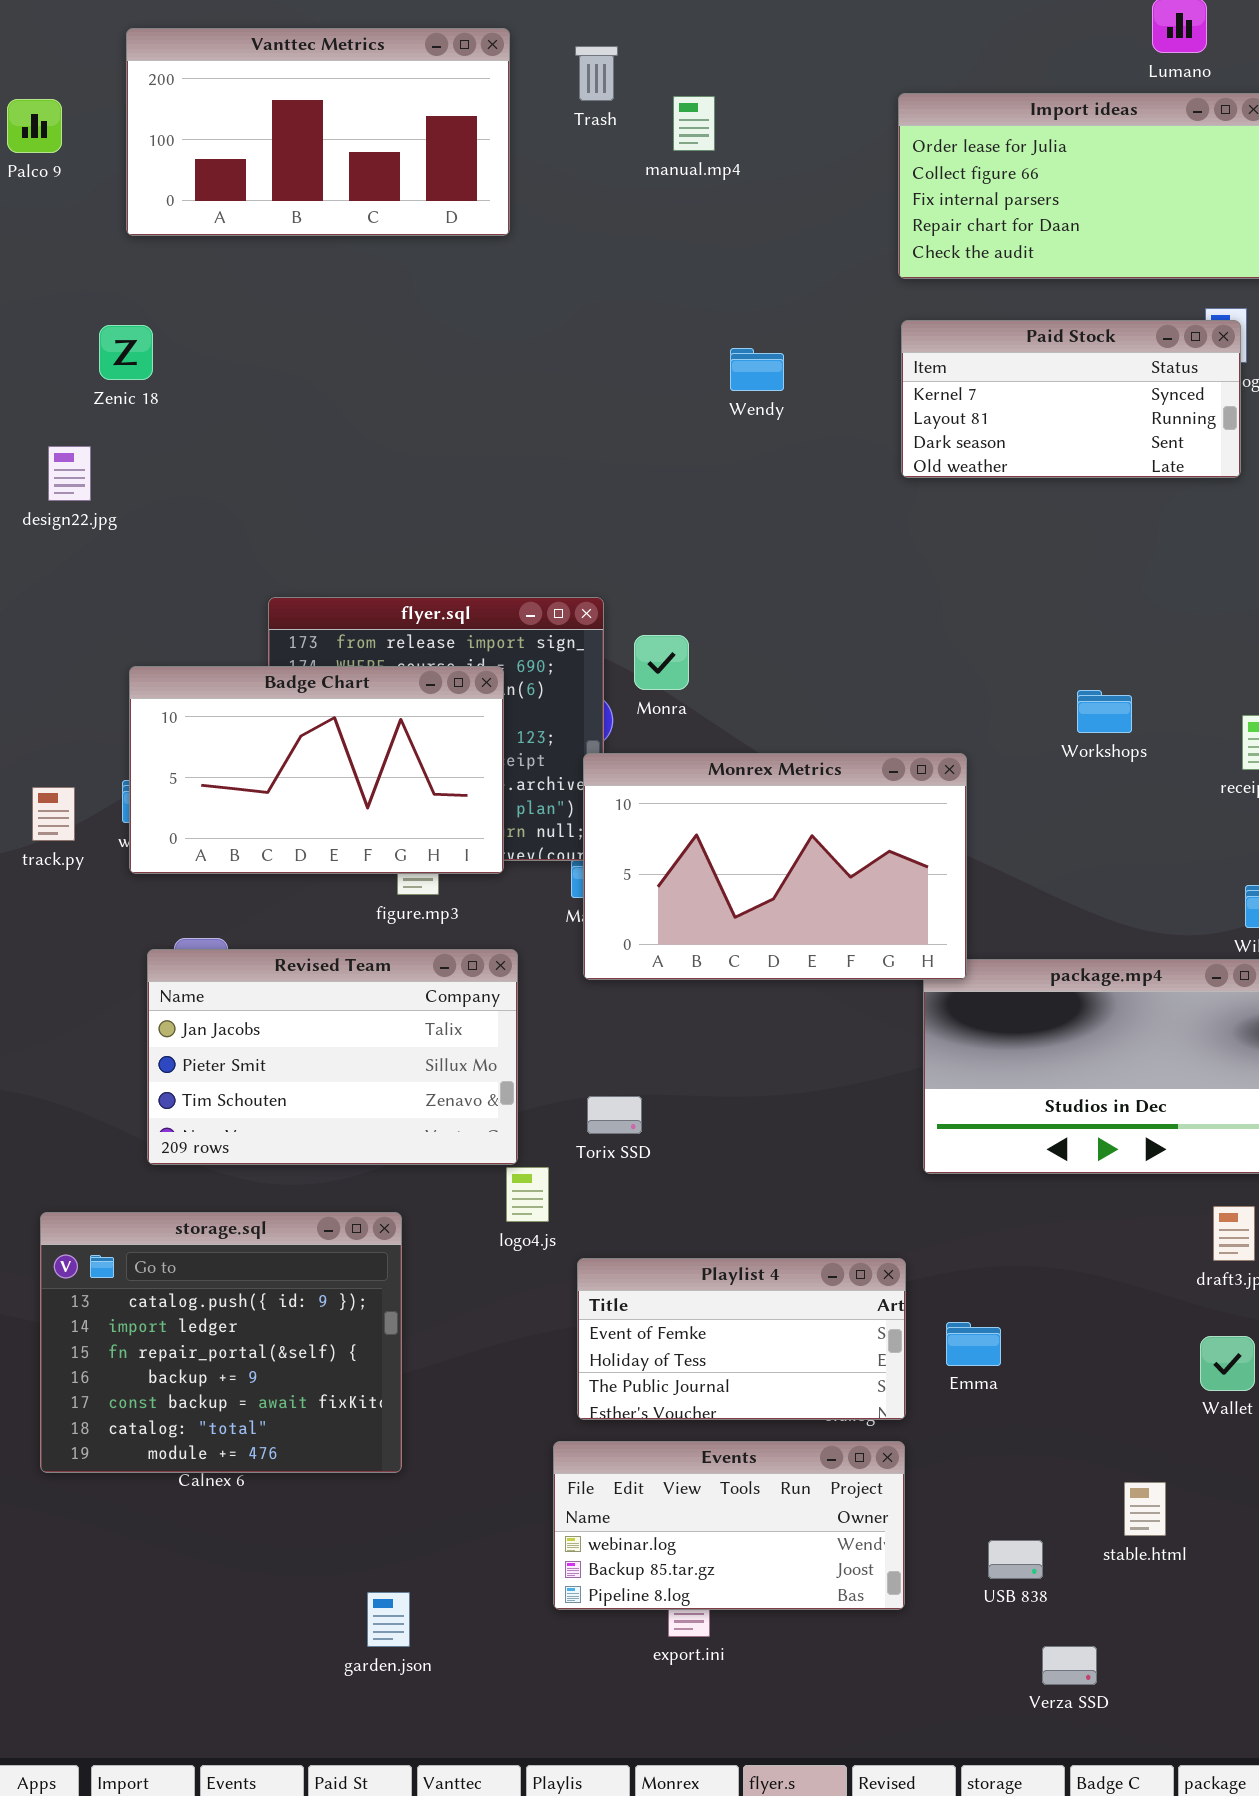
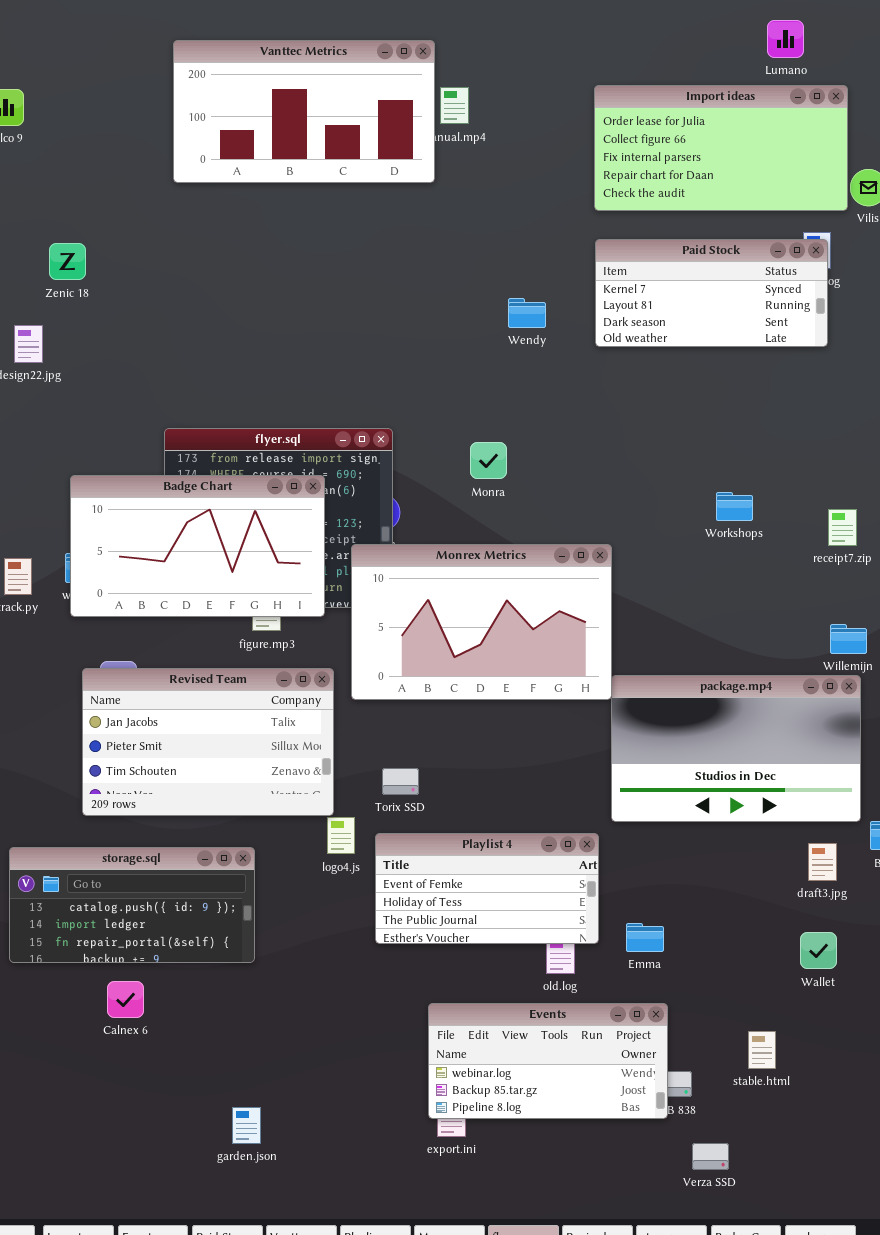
Vanttec Metrics: [126,28,510,236] -> [173,40,435,183], moved
Wendy: [730,348,784,391] -> [508,298,546,328], moved
Monra: [634,635,689,690] -> [470,442,507,479], moved
Monrex Metrics: [583,753,967,980] -> [351,544,612,700], moved
storage.sql: [40,1212,402,1473] -> [9,847,255,963], resized
Playlist 4: [577,1258,906,1420] -> [375,833,599,944], moved
Events: [553,1441,905,1610] -> [428,1003,668,1119], moved

